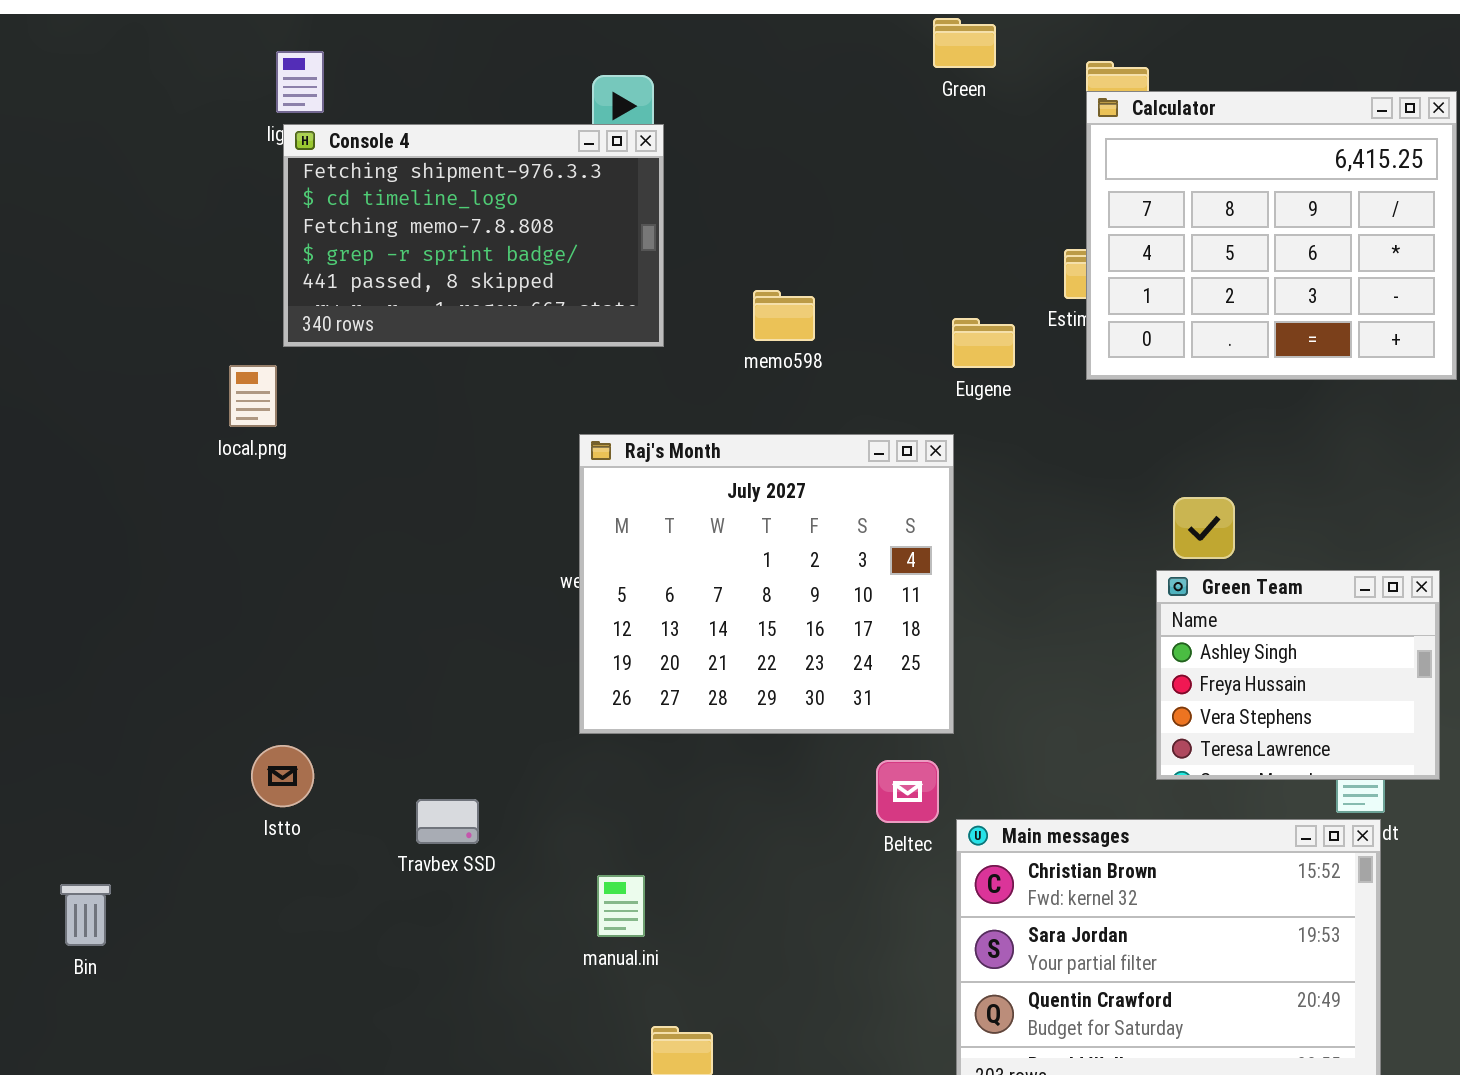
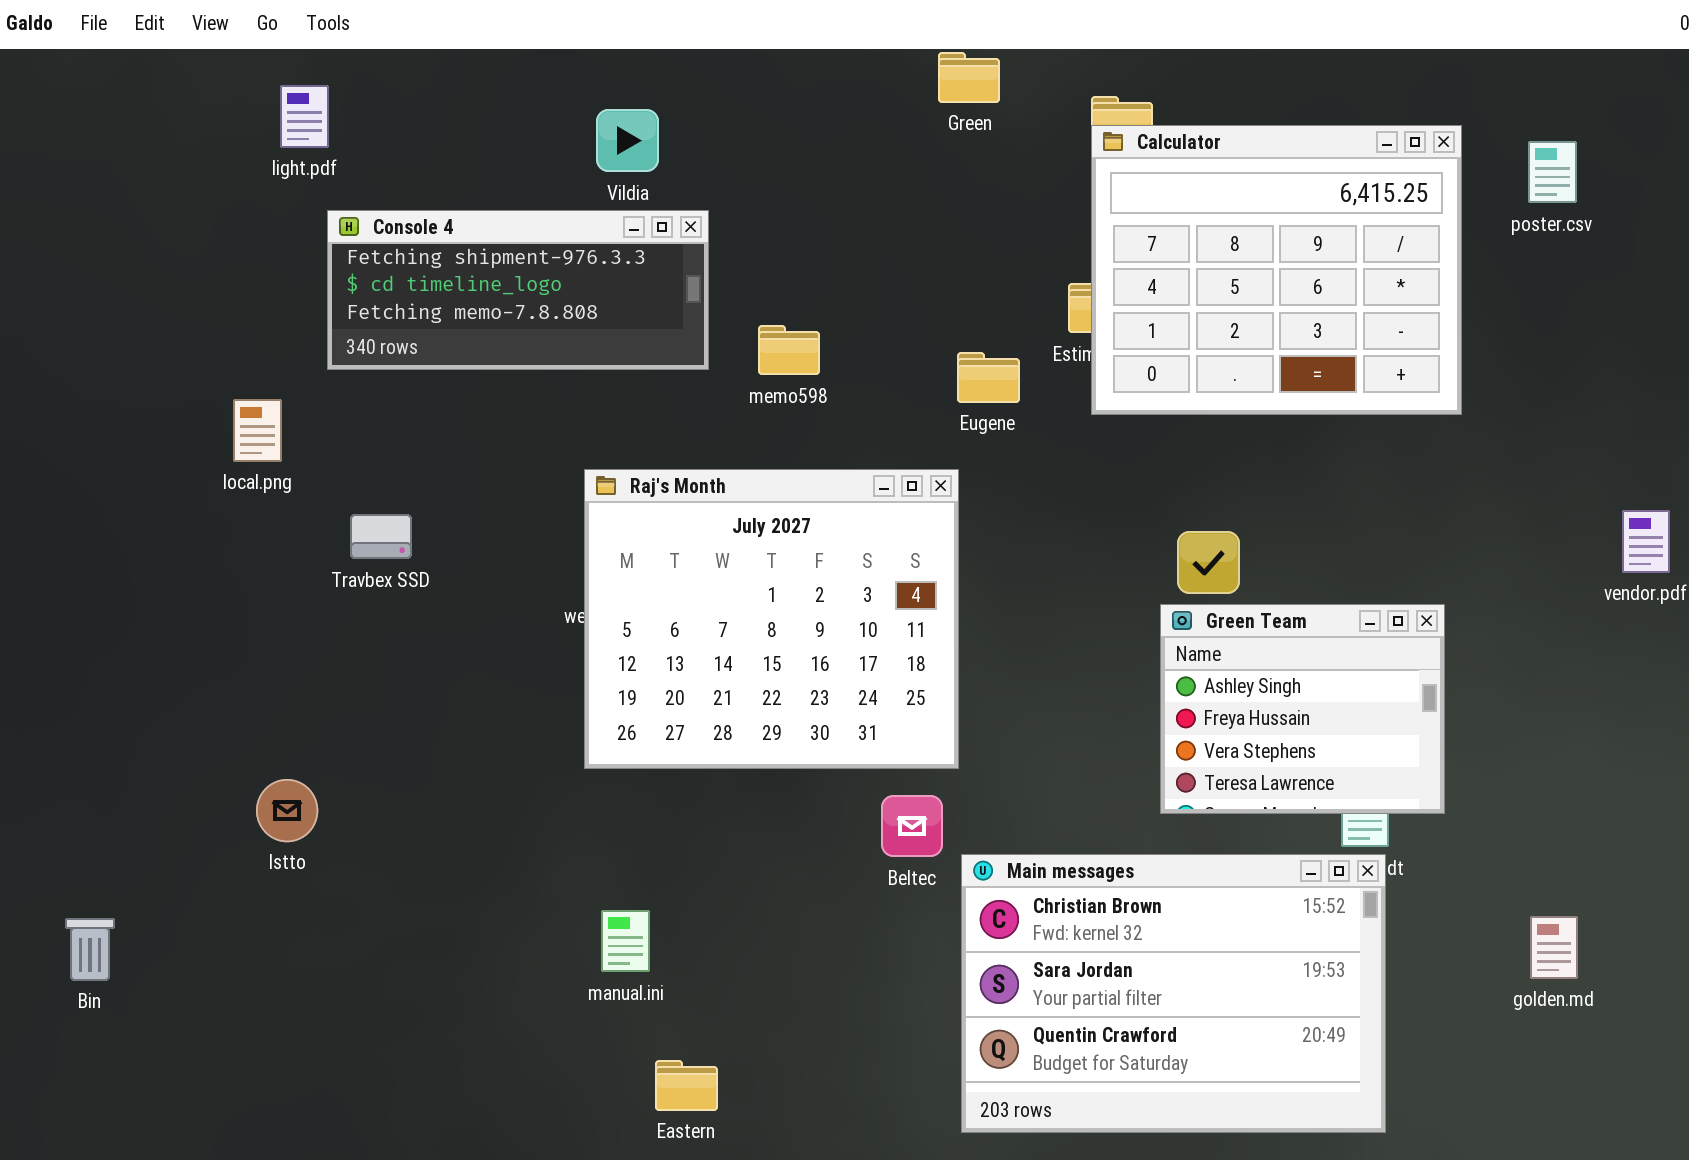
Console 4: [283,124,664,347] -> [327,210,709,370], moved, resized
Travbex SSD: [416,799,479,844] -> [350,514,412,559], moved

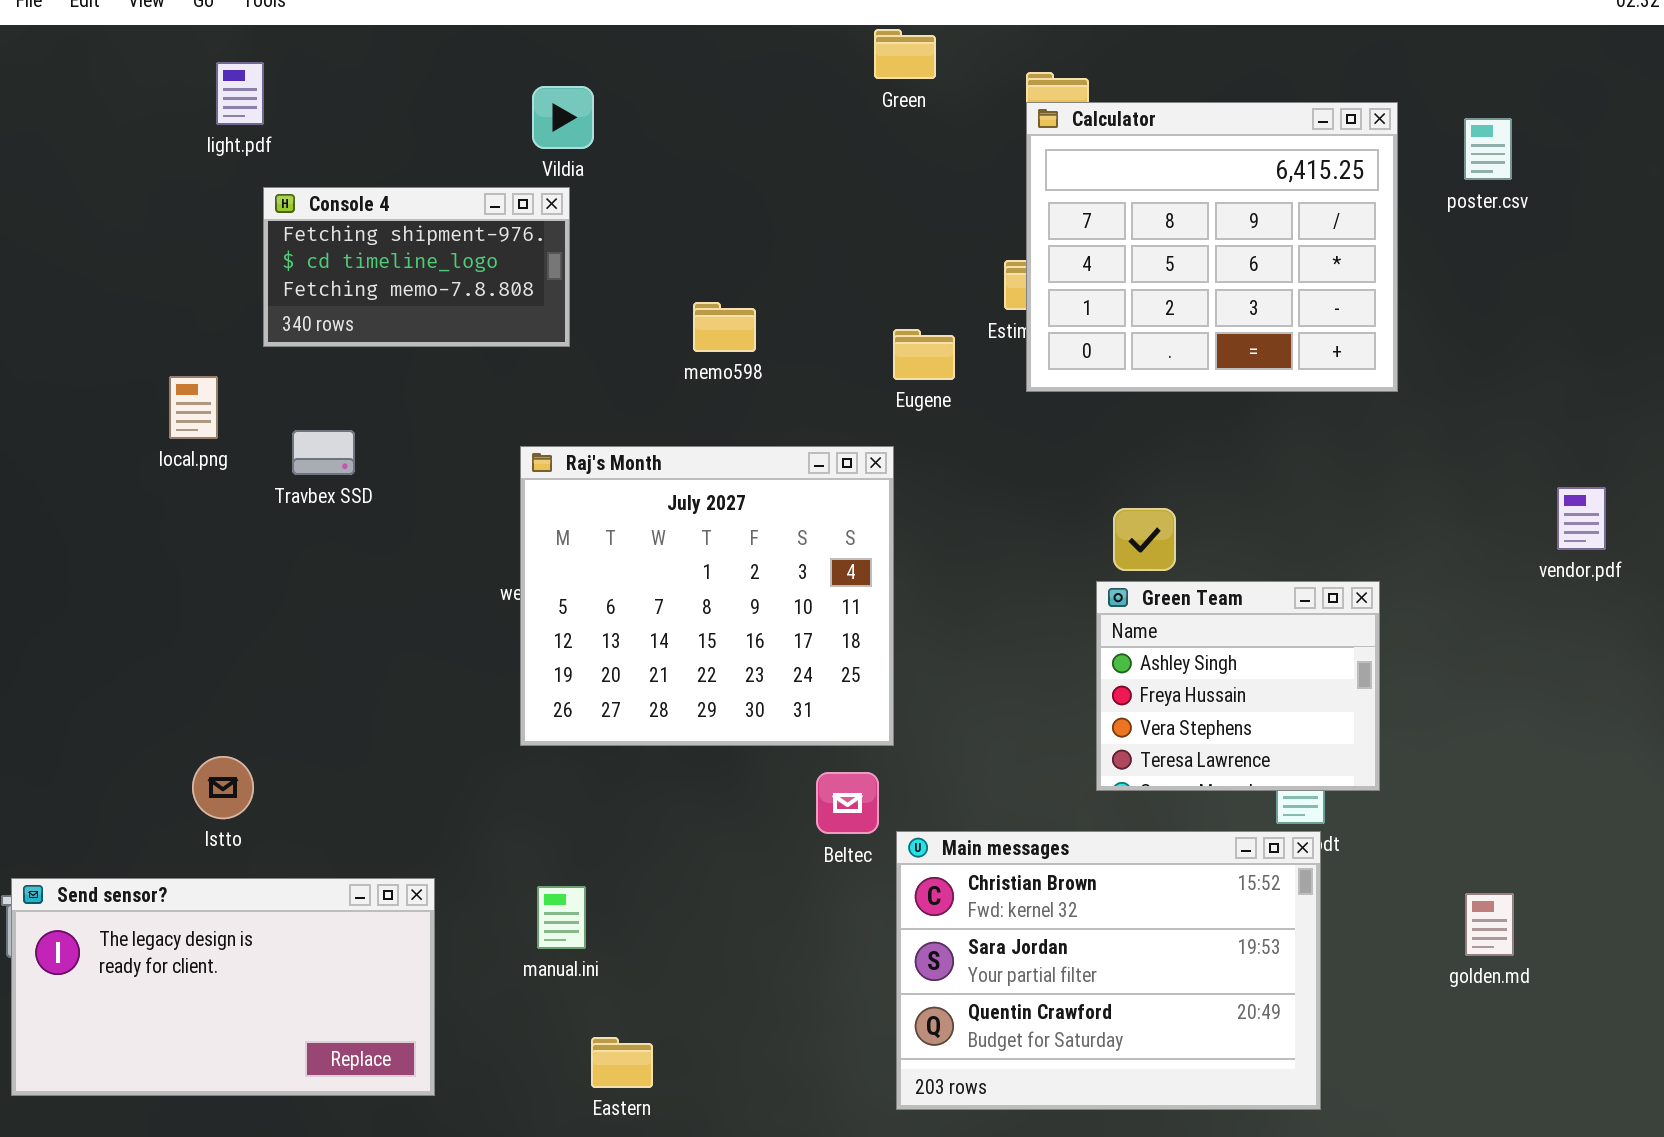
Console 4: [327,210,709,370] -> [263,187,570,347], resized
Travbex SSD: [350,514,412,559] -> [292,430,355,475], moved
Send sensor?: none -> [11,878,435,1096], opened

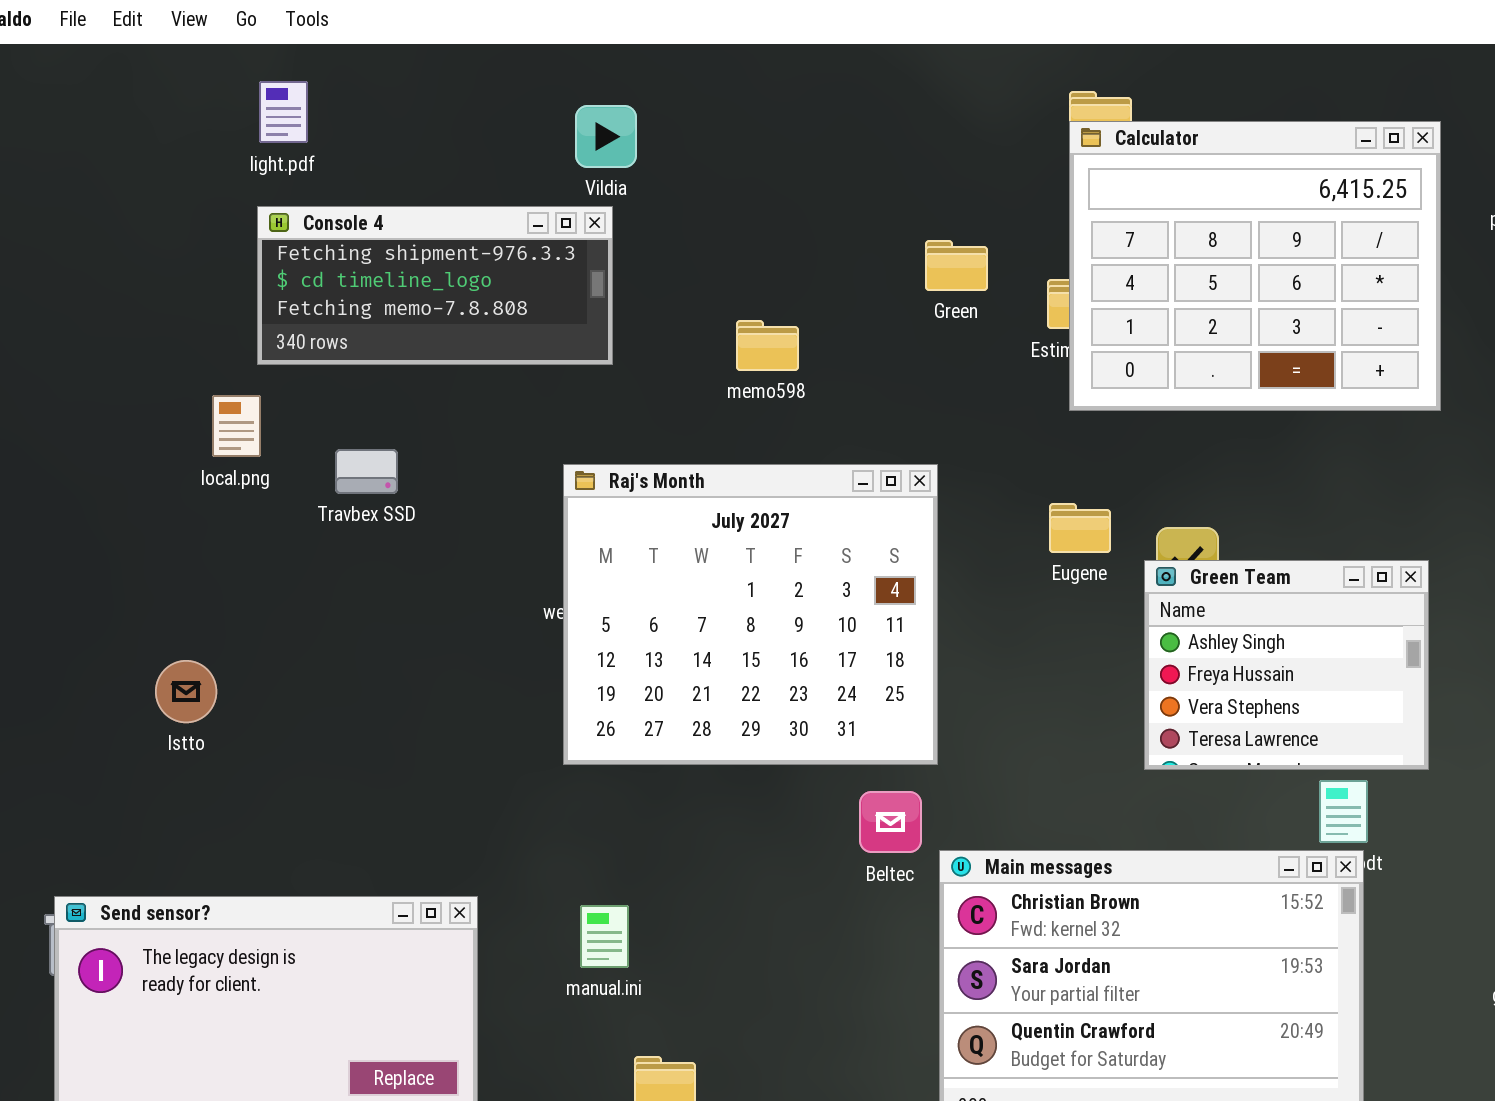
Green: [874,29,936,79] -> [925,240,988,291], moved
Console 4: [263,187,570,347] -> [257,206,613,365], resized
Eugene: [893,329,955,380] -> [1049,503,1111,553], moved
Green Team: [1096,581,1380,791] -> [1144,560,1429,770], moved
Istto: [192,756,254,819] -> [155,660,217,723], moved

